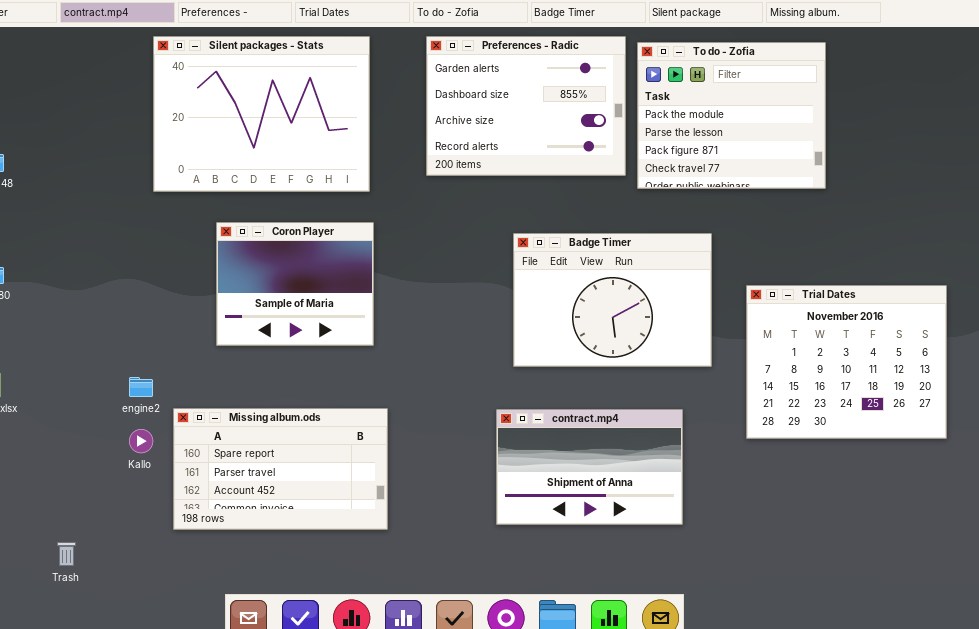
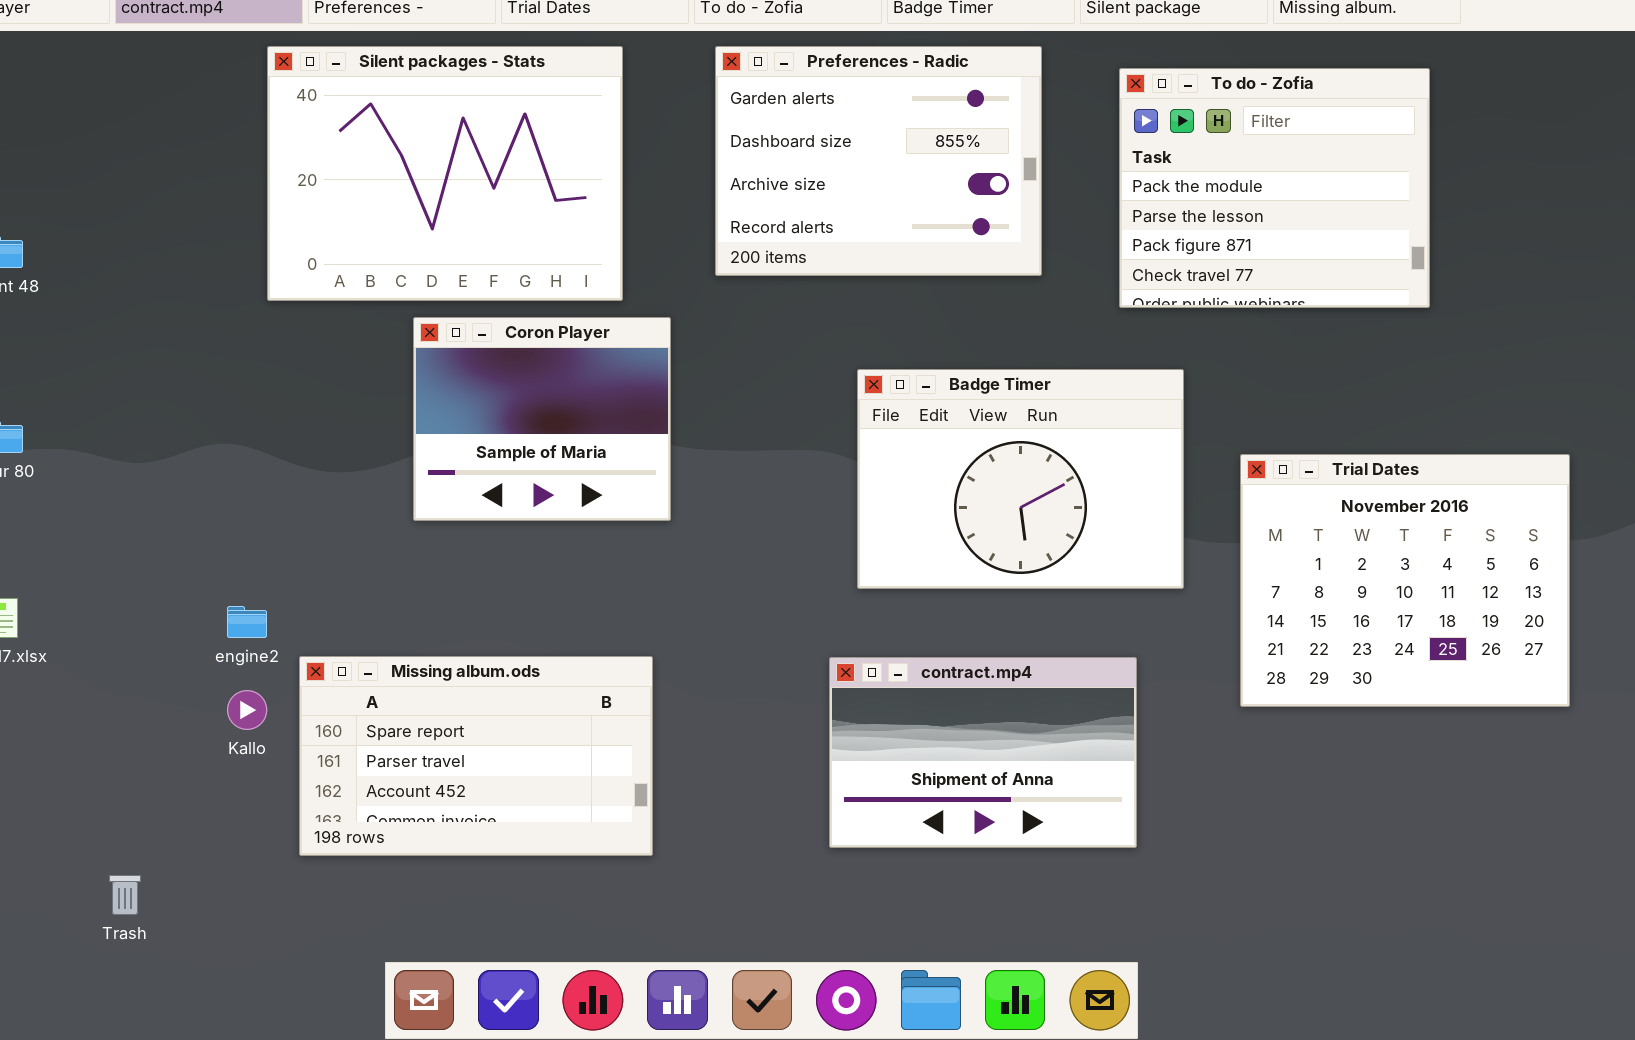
To do - Zofia: [637,42,826,189] -> [1119,68,1430,308], moved
Coron Player: [216,222,374,346] -> [413,317,671,521], moved

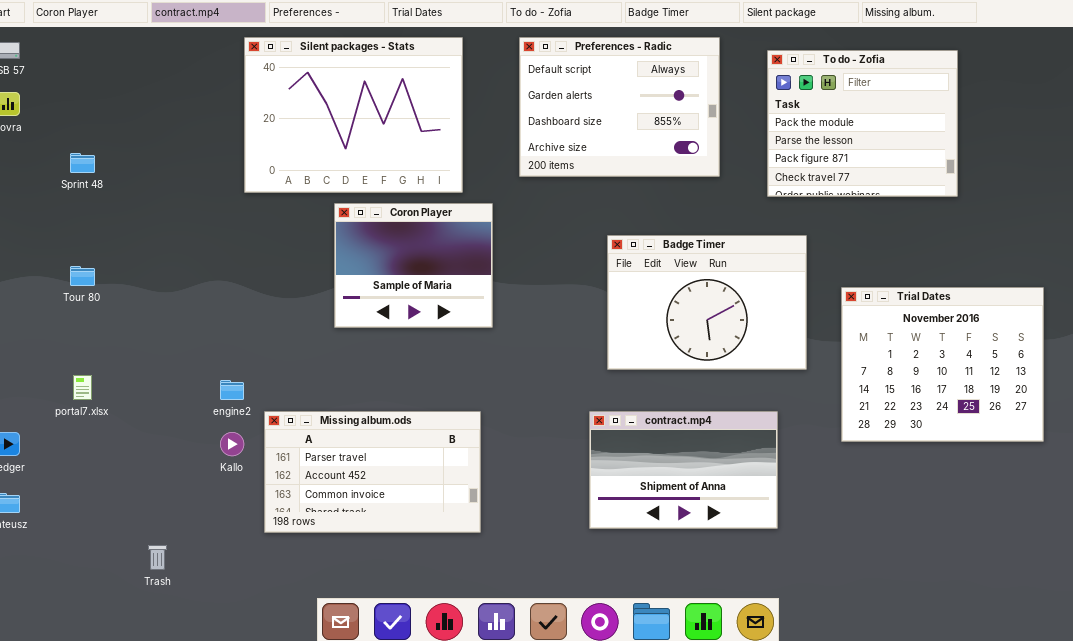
Preferences - Radic: [715,46,1042,276] -> [519,37,720,177], scrolled up 1 row
Missing album.ods: [299,656,653,856] -> [264,411,481,533], scrolled down 1 row

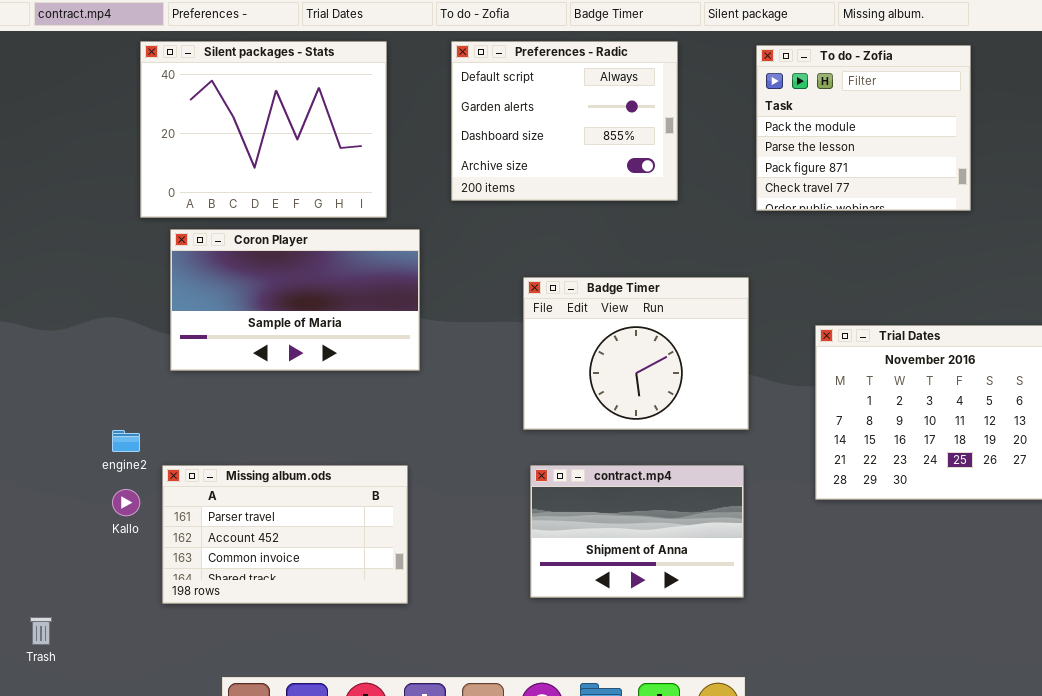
To do - Zofia: [767,50,958,197] -> [756,45,971,211], moved
Coron Player: [334,203,493,328] -> [170,229,420,371], resized
Badge Timer: [607,235,807,370] -> [523,277,749,430], moved

